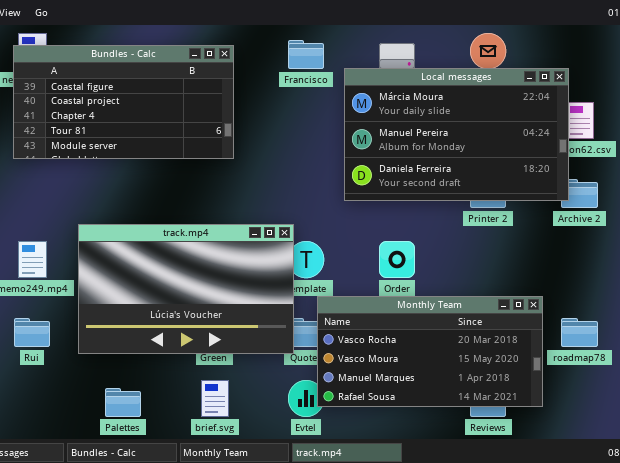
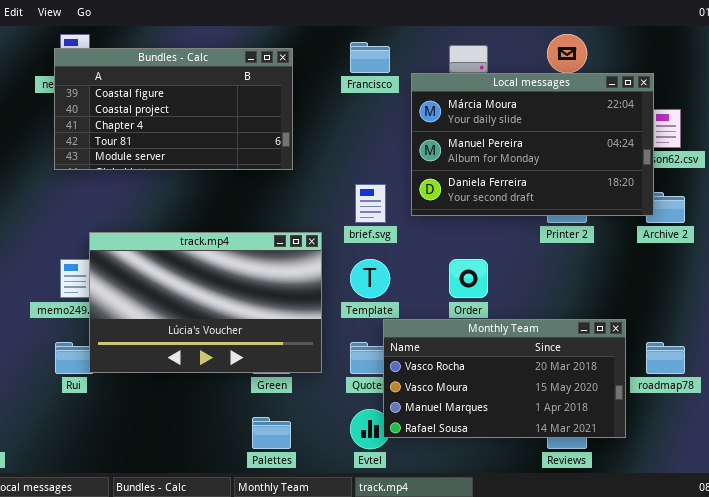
track.mp4: [78,224,294,354] -> [89,232,322,373], moved
brief.svg: [201,380,229,417] -> [355,184,386,223], moved
Palettes: [105,388,141,417] -> [252,417,291,449], moved

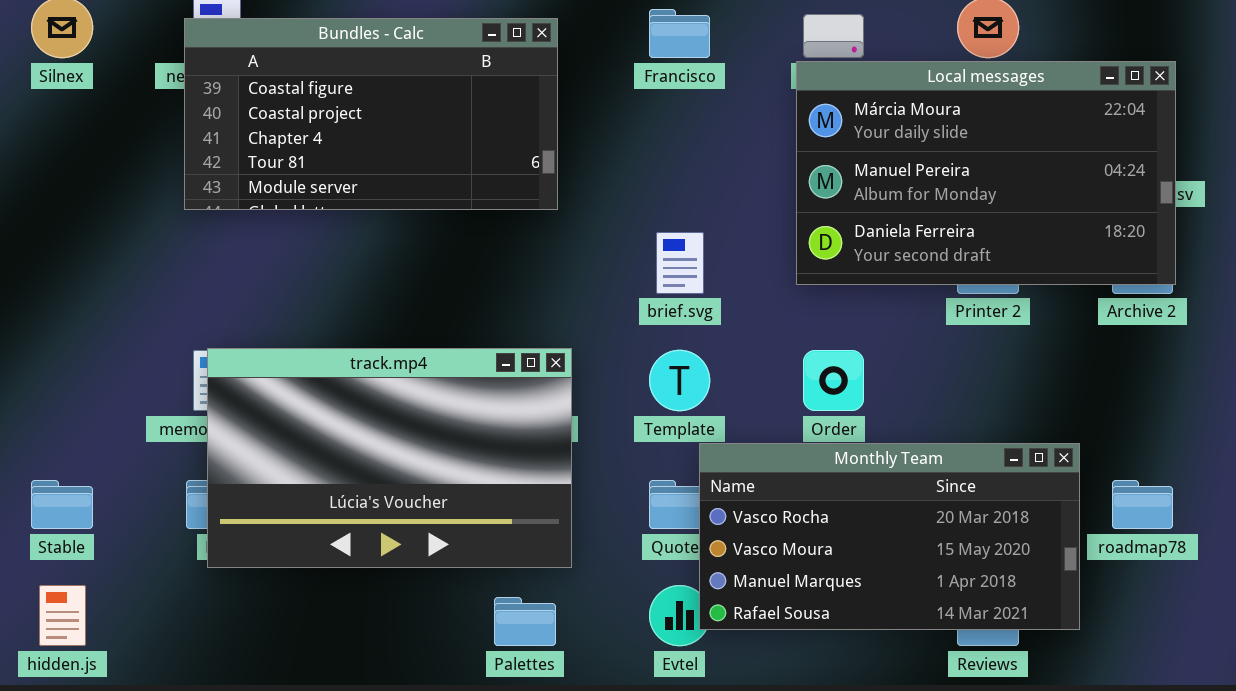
Local messages: [411,73,654,216] -> [796,61,1176,285], moved
track.mp4: [89,232,322,373] -> [207,348,572,568], moved

